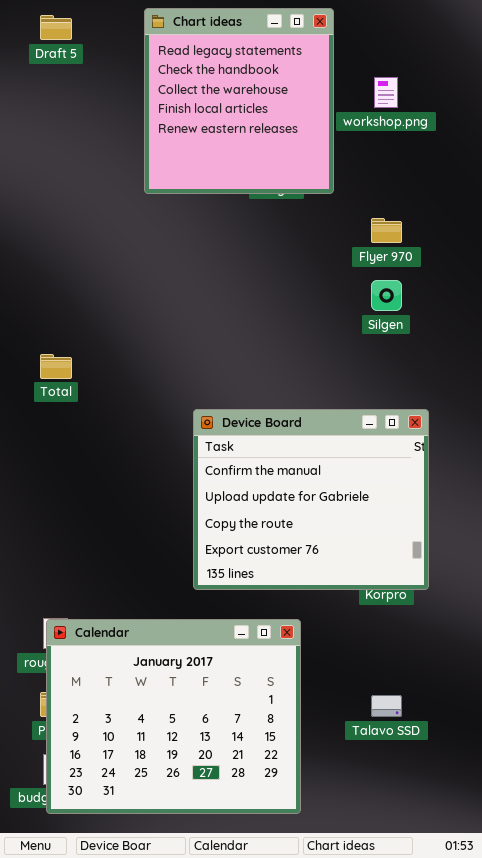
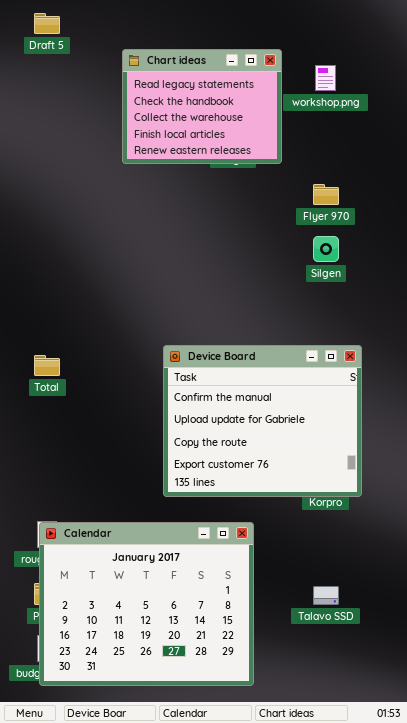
Chart ideas: [144,8,334,194] -> [122,49,282,164], resized
Total: [40,354,72,379] -> [34,355,60,376], moved

